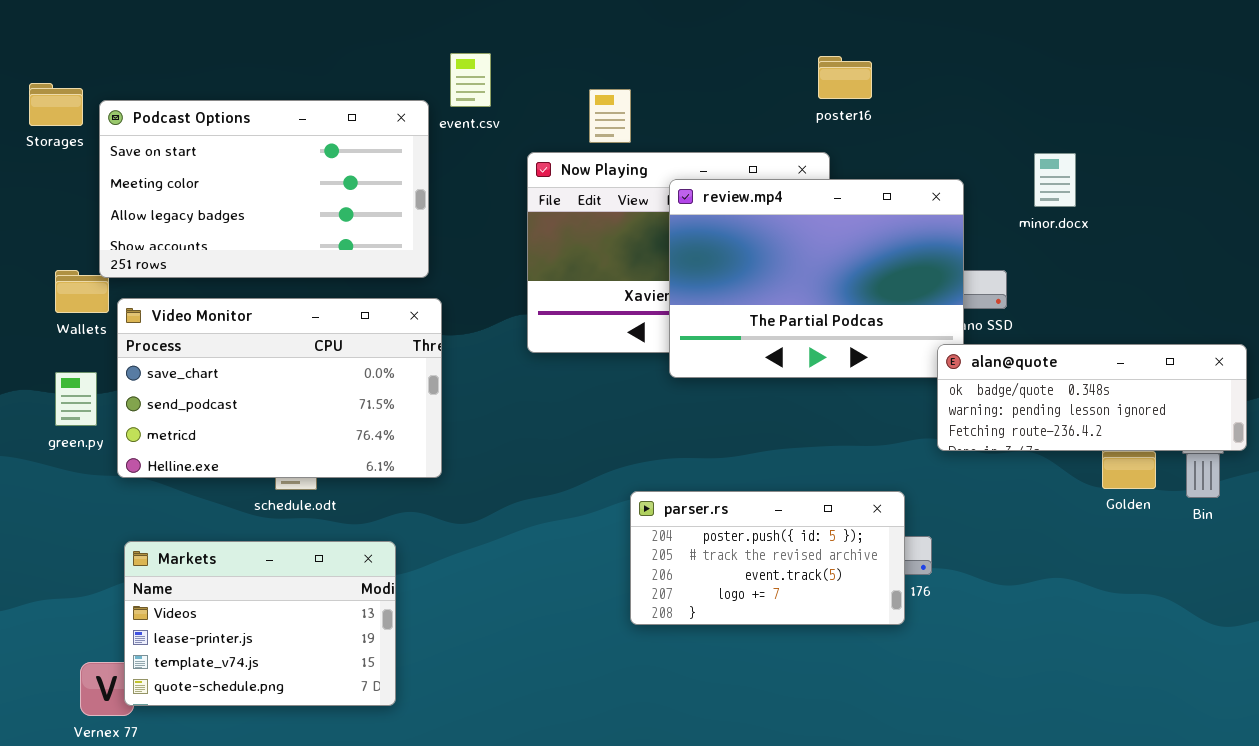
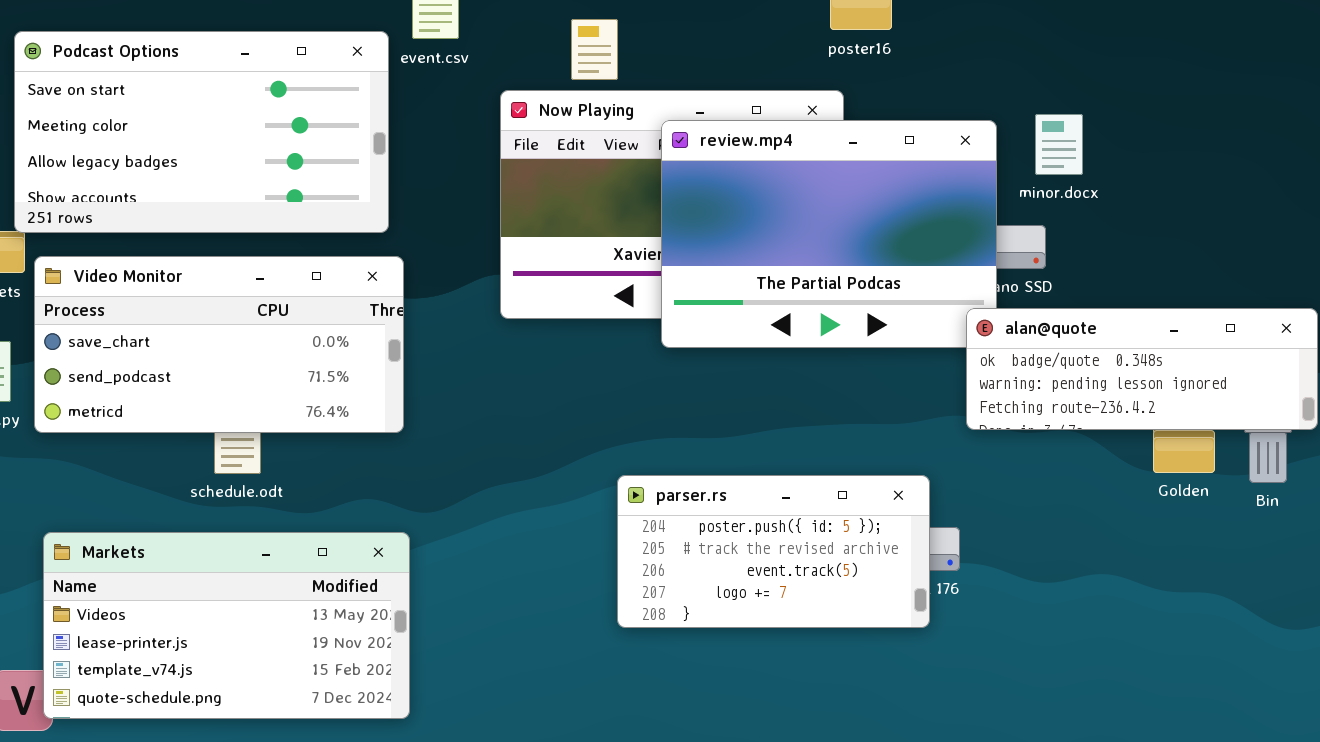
minor.docx: [1034,153,1076,207] -> [1035,114,1083,175], moved
Video Monitor: [117,298,442,478] -> [34,256,404,433], resized
Markets: [124,541,396,706] -> [43,532,410,719], resized

